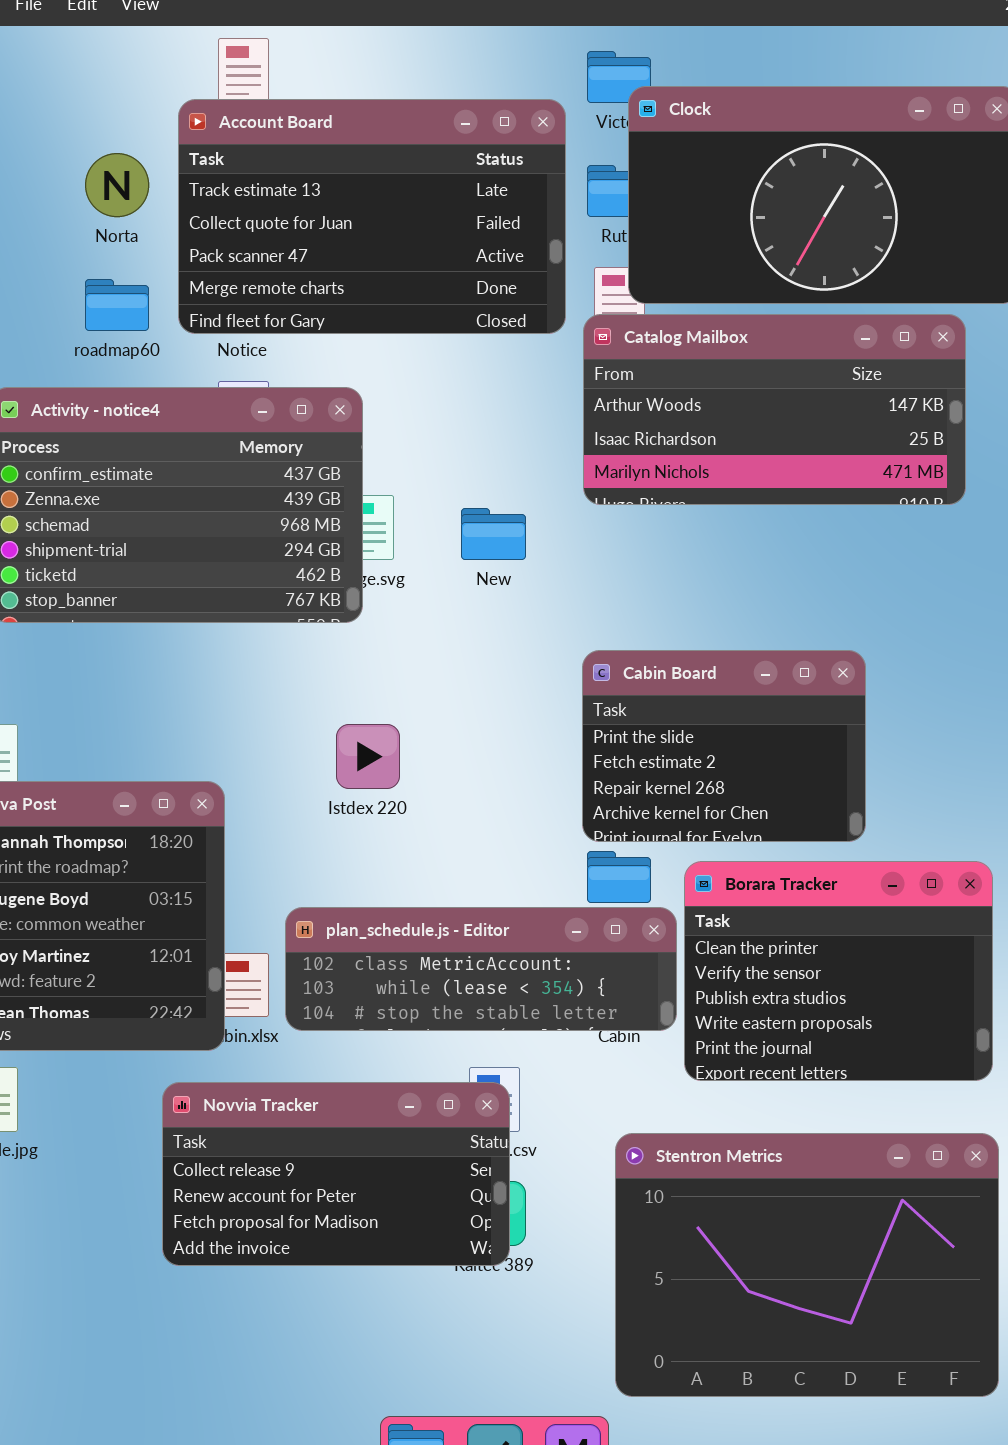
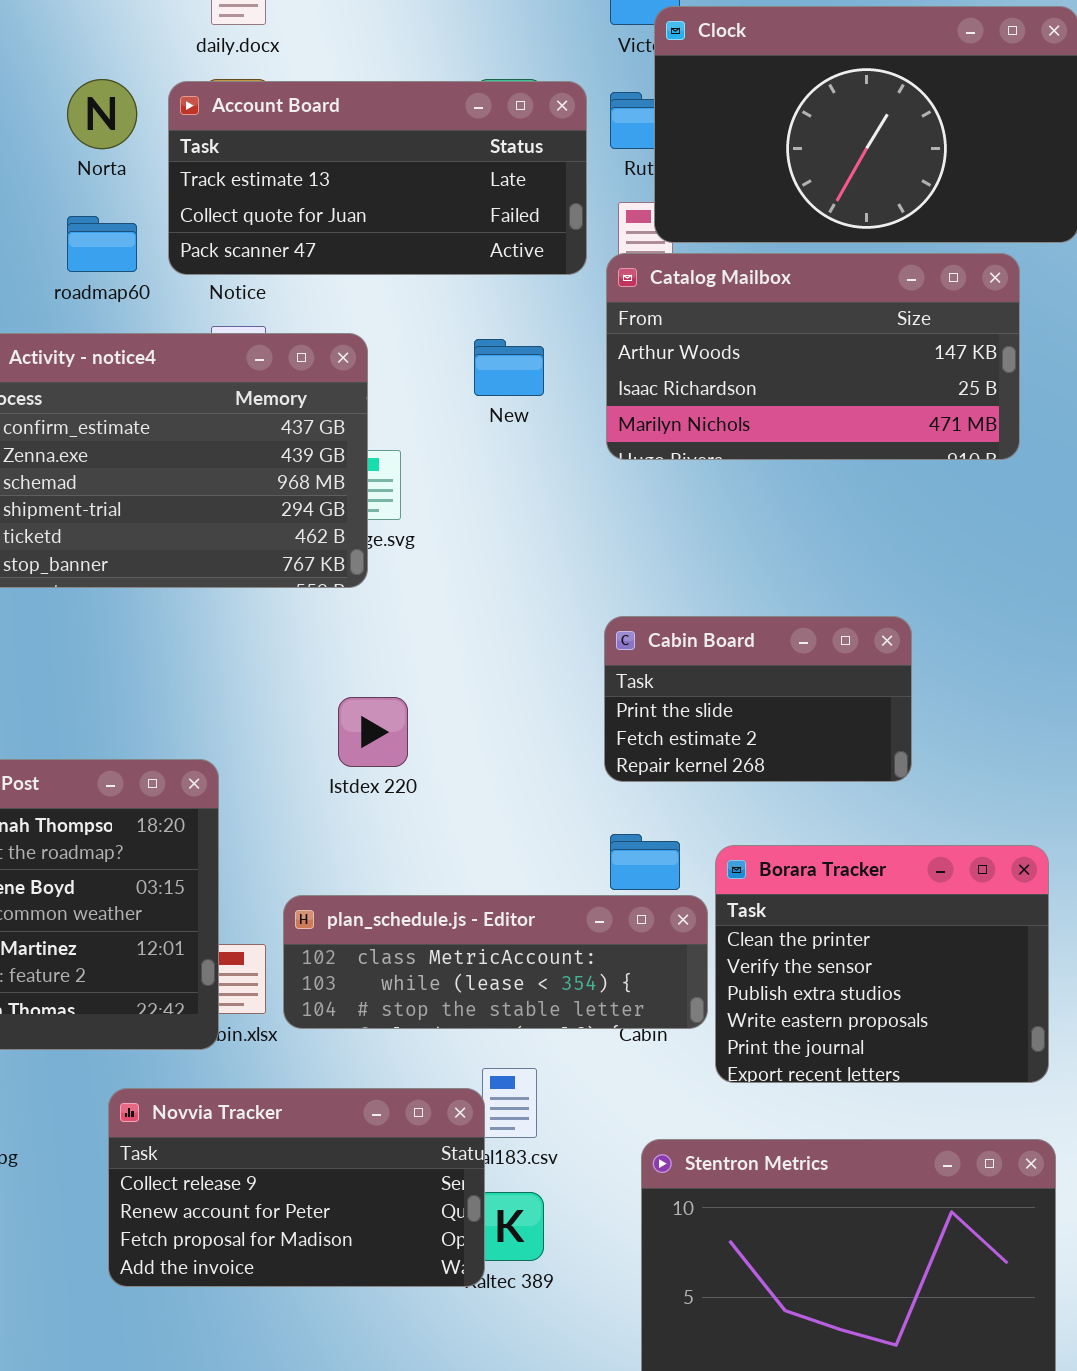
Account Board: [178,99,566,334] -> [168,81,587,275], resized
New: [461,508,526,560] -> [474,339,544,396], moved
Cabin Board: [582,650,866,842] -> [604,616,912,782], resized
Novvia Tracker: [162,1082,510,1266] -> [108,1088,485,1287], moved

